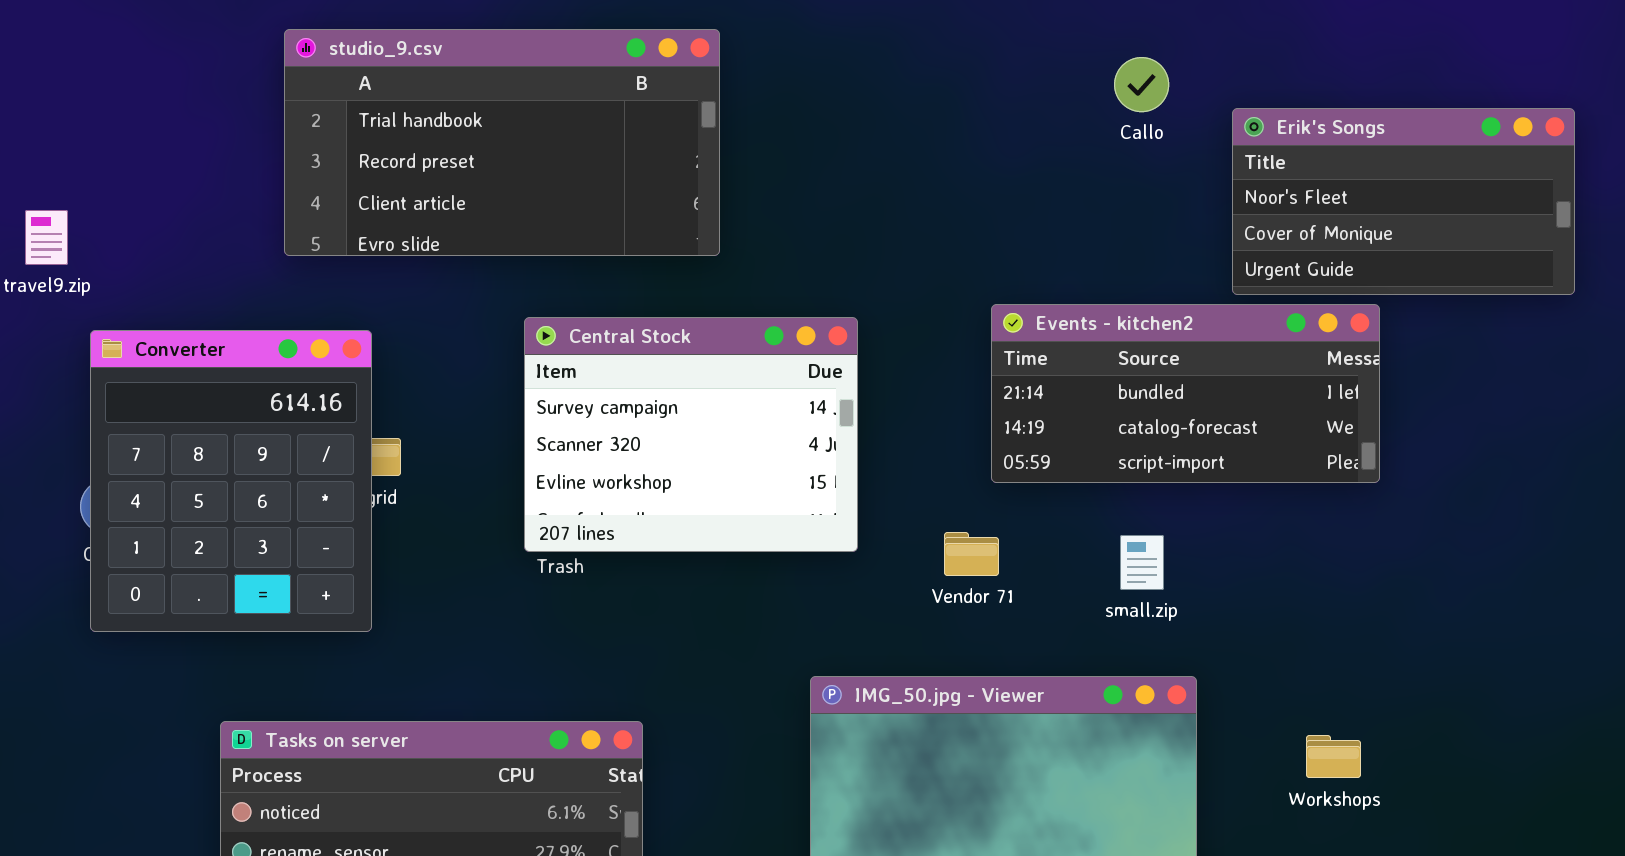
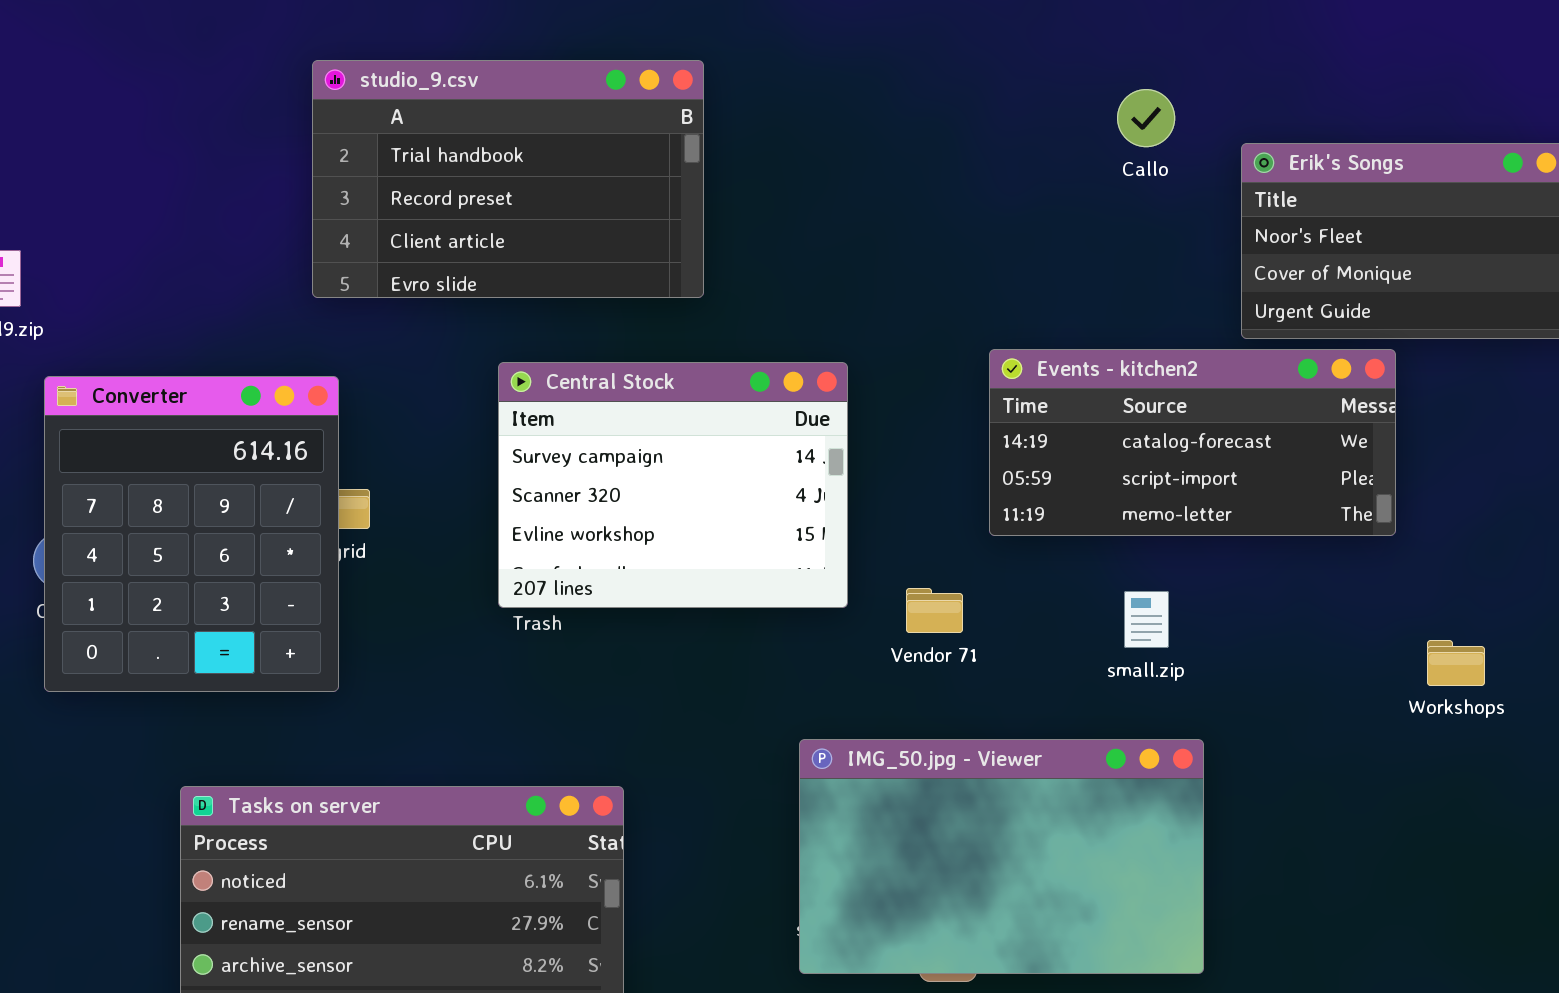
studio_9.csv: [284,29,720,256] -> [312,60,704,298], resized
Events - kitchen2: [991,304,1380,483] -> [989,349,1396,536], scrolled down 1 row
Vendor 71: [944,532,999,576] -> [906,588,963,633], moved
Workshops: [1306,735,1361,778] -> [1427,640,1485,686], moved

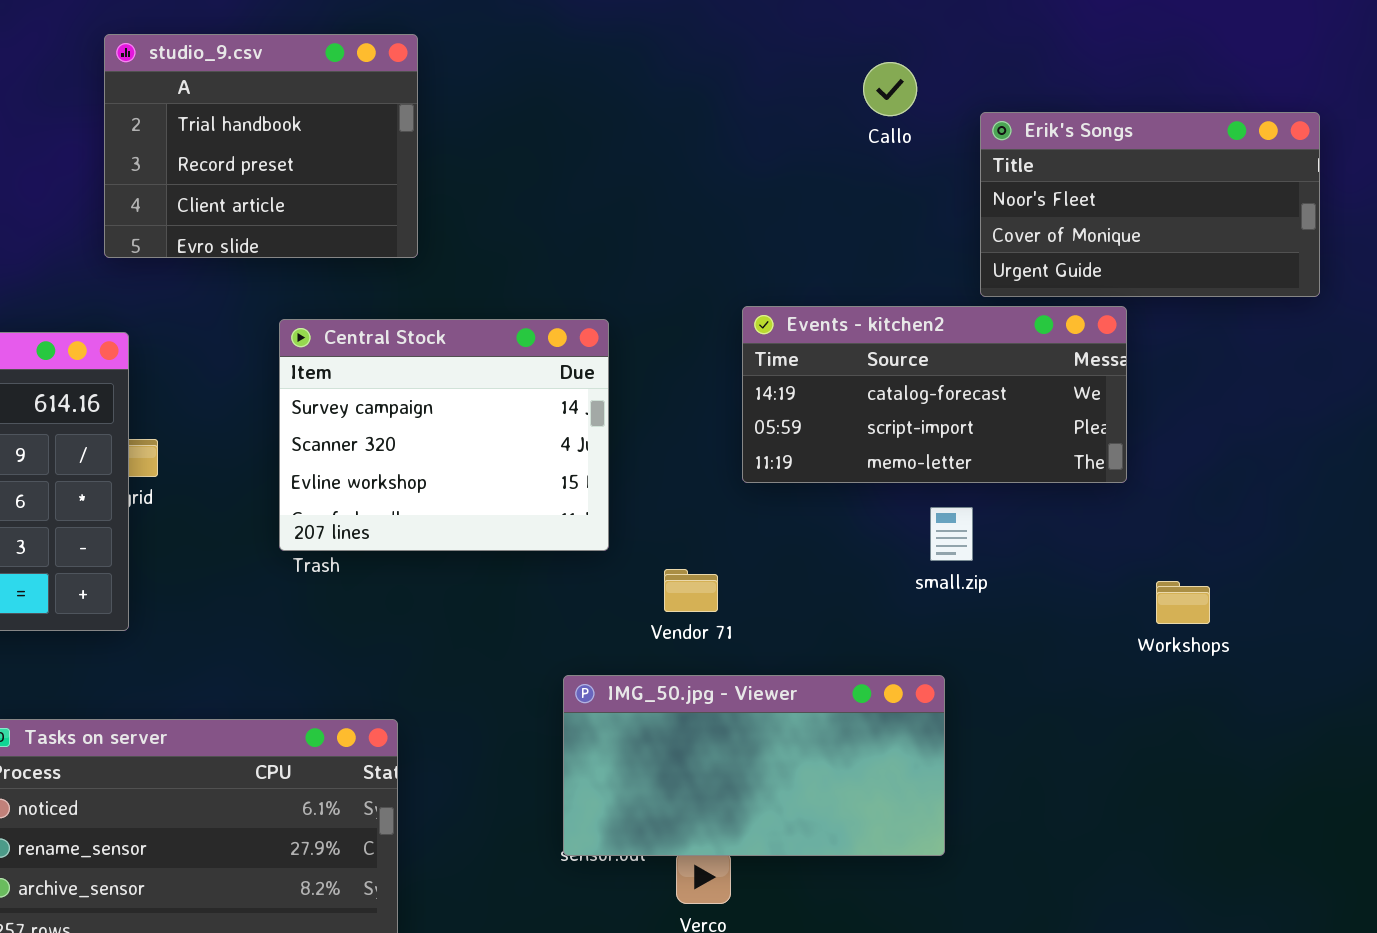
studio_9.csv: [312,60,704,298] -> [104,34,418,258], resized
Vendor 71: [906,588,963,633] -> [664,569,718,612], moved
small.zip: [1124,591,1169,648] -> [930,507,973,561], moved
IMG_50.jpg - Viewer: [799,739,1204,974] -> [563,675,945,856], resized

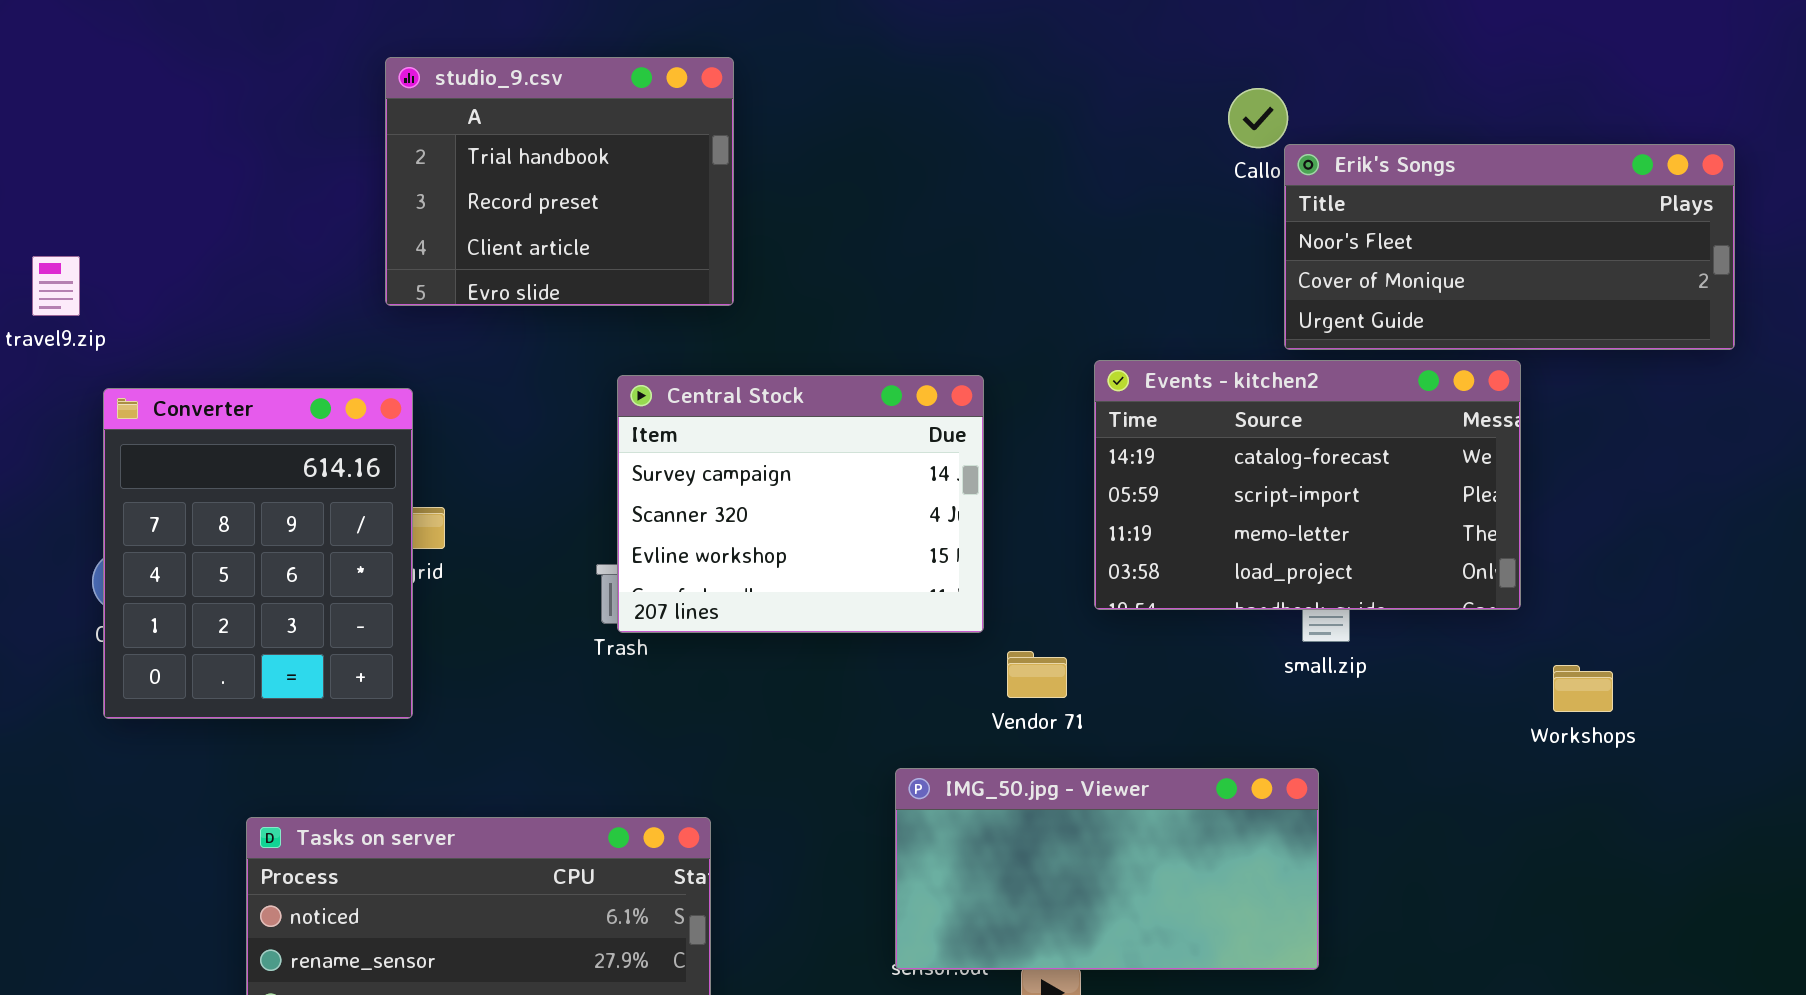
Erik's Songs: [980,112,1320,297] -> [1284,144,1735,350], resized
Events - kitchen2: [742,306,1127,483] -> [1094,360,1521,610], resized
Central Stock: [279,319,609,551] -> [617,375,984,633], moved

